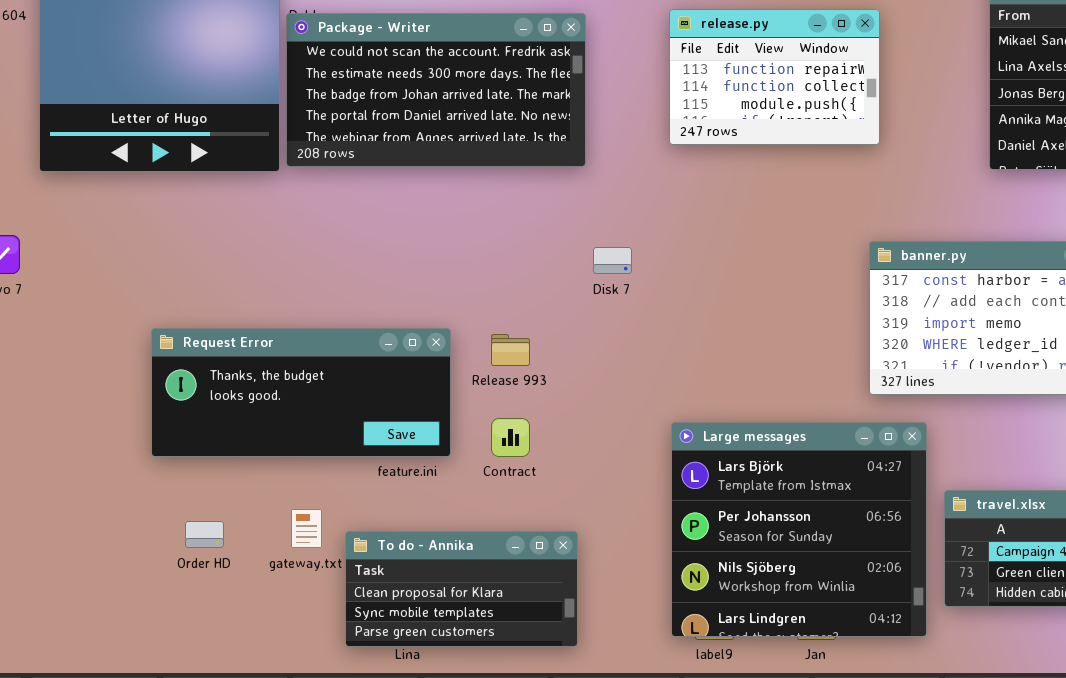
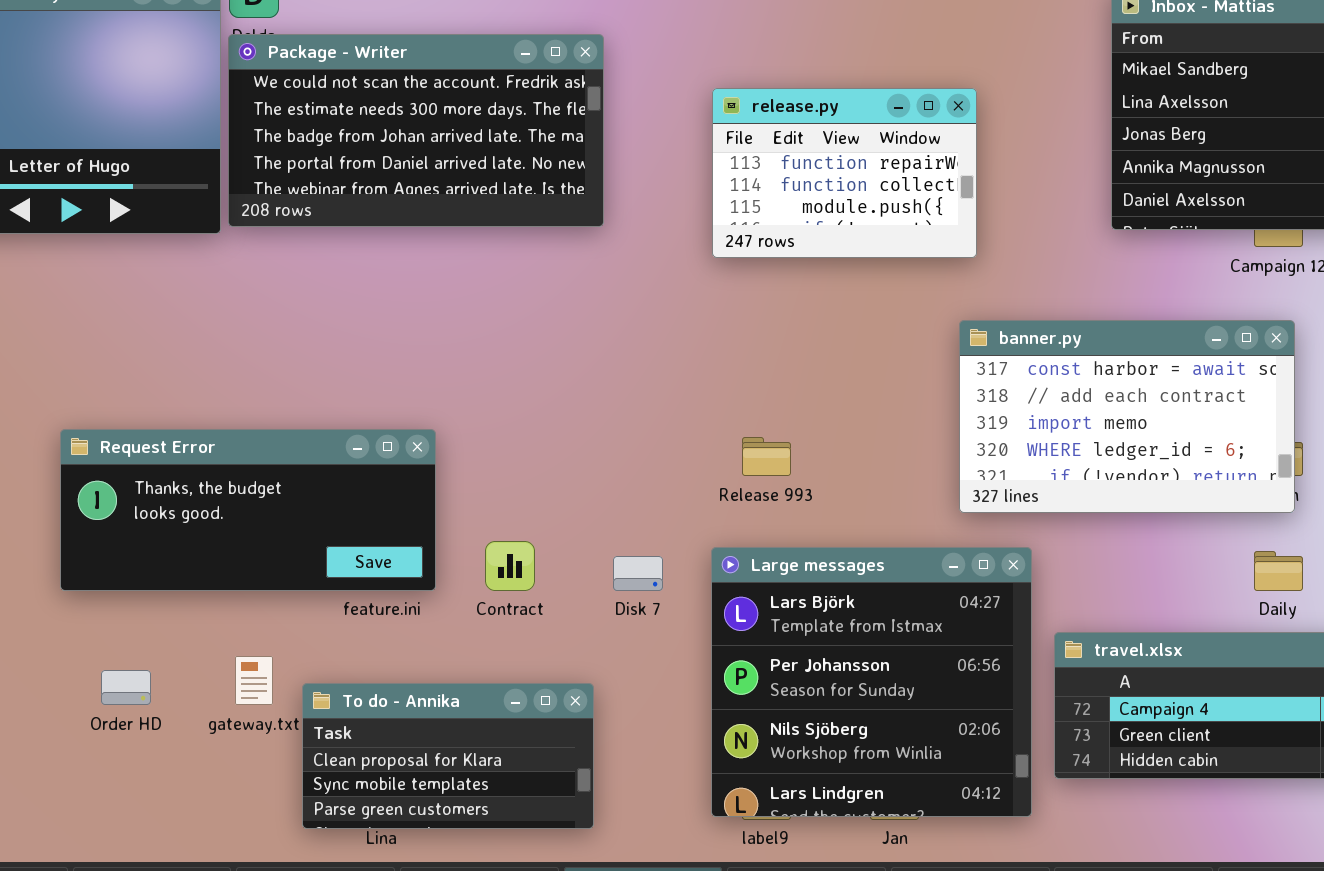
release.py: [669,9,880,145] -> [712,88,977,258], moved
Disk 7: [593,247,632,274] -> [613,556,663,591], moved
Release 993: [491,334,530,366] -> [742,437,791,476], moved

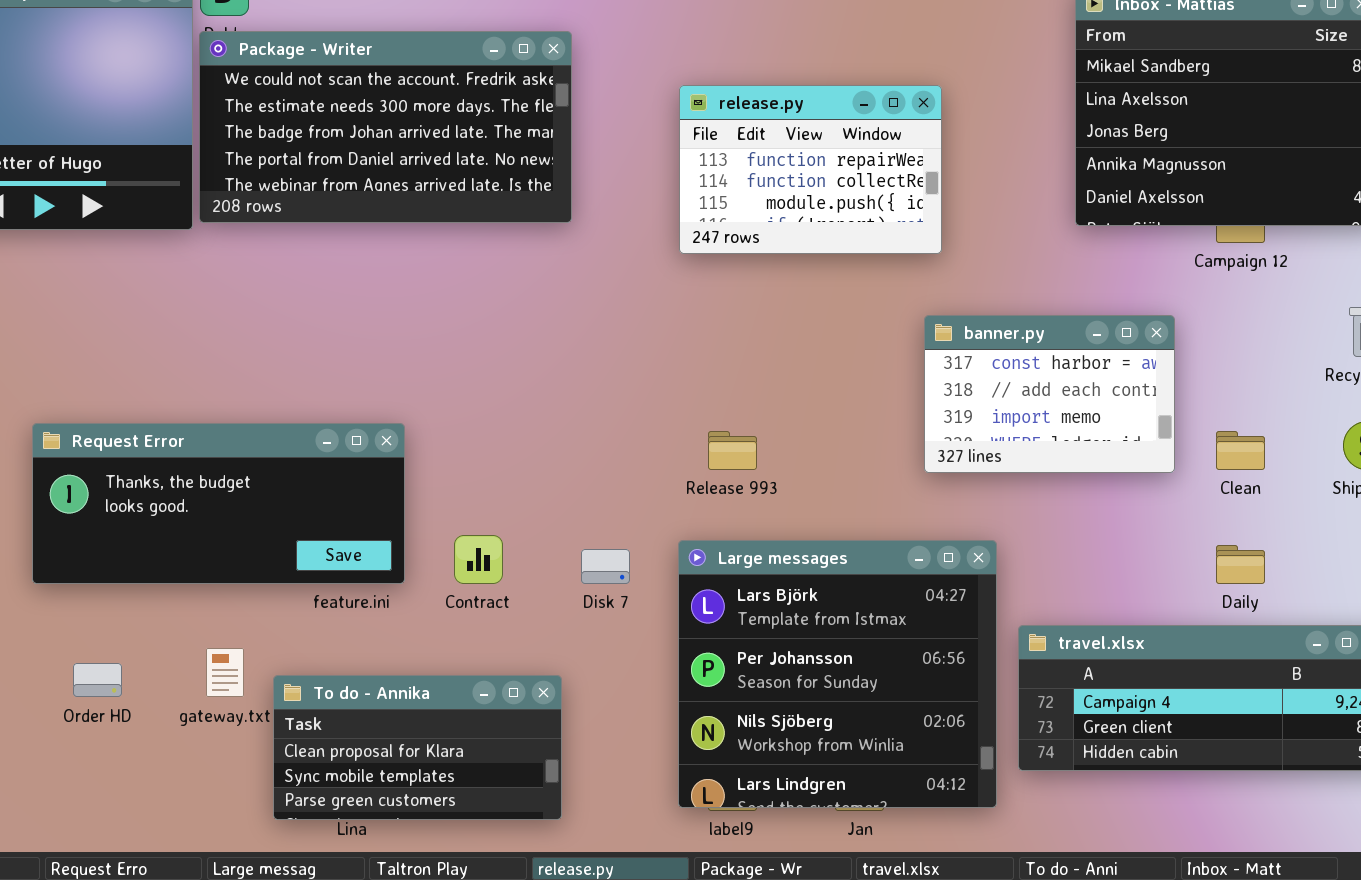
banner.py: [959,320,1295,513] -> [924,315,1175,473], resized

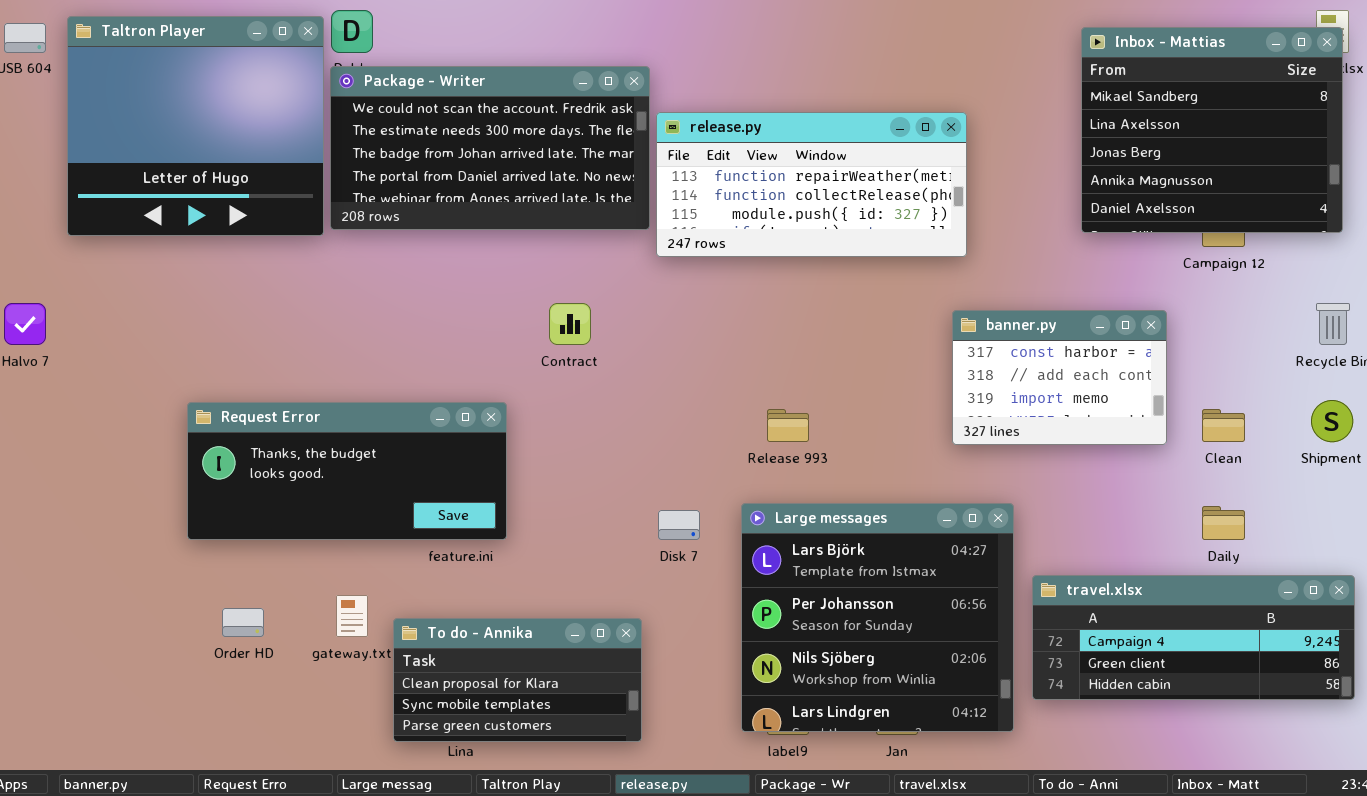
release.py: [679,85,942,254] -> [656,112,967,257], resized
Contract: [454,535,503,584] -> [549,303,591,345], moved

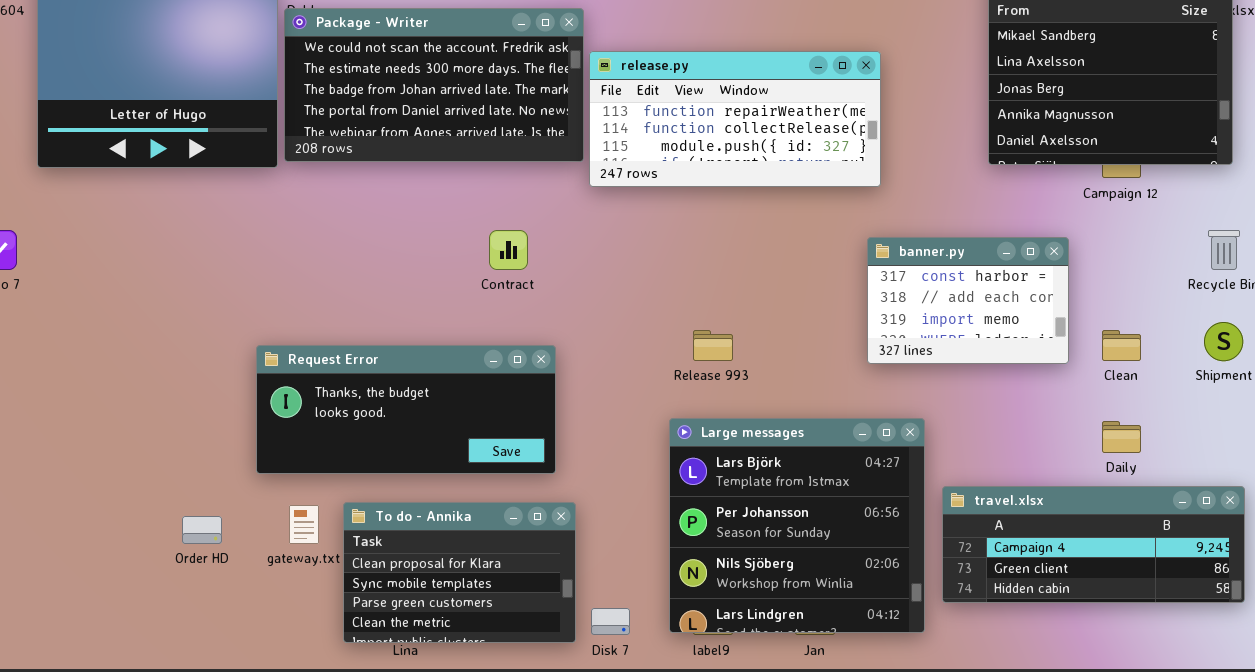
Request Error: [187,402,507,540] -> [256,345,556,474], moved
Disk 7: [658,510,700,540] -> [591,608,630,635], moved
To do - Annika: [393,618,642,742] -> [343,502,576,643], resized

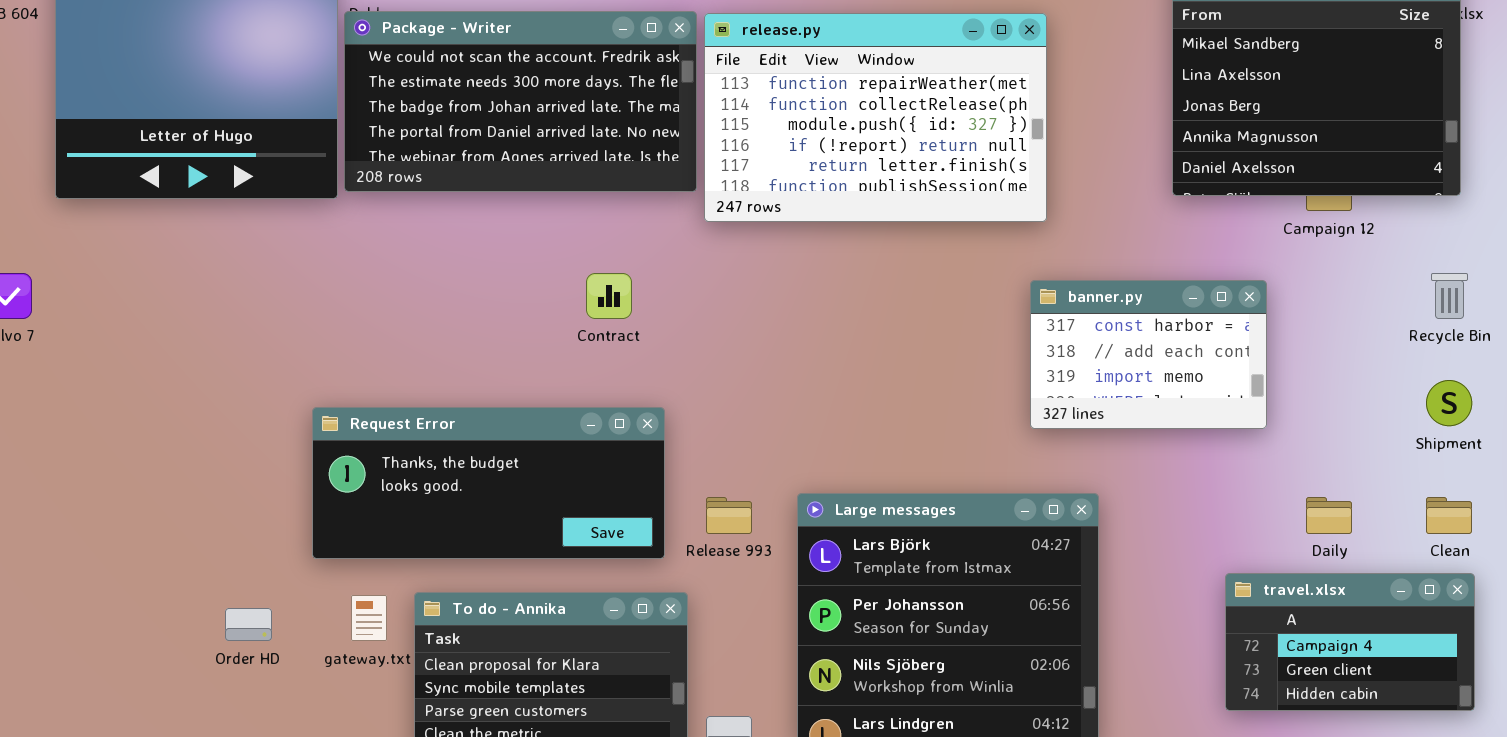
release.py: [589,51,881,187] -> [704,13,1047,222], resized
Release 993: [693,330,733,361] -> [706,497,752,534], moved
Clean: [1102,330,1141,361] -> [1426,497,1472,534], moved
travel.xlsx: [942,486,1245,603] -> [1225,573,1475,711], resized

